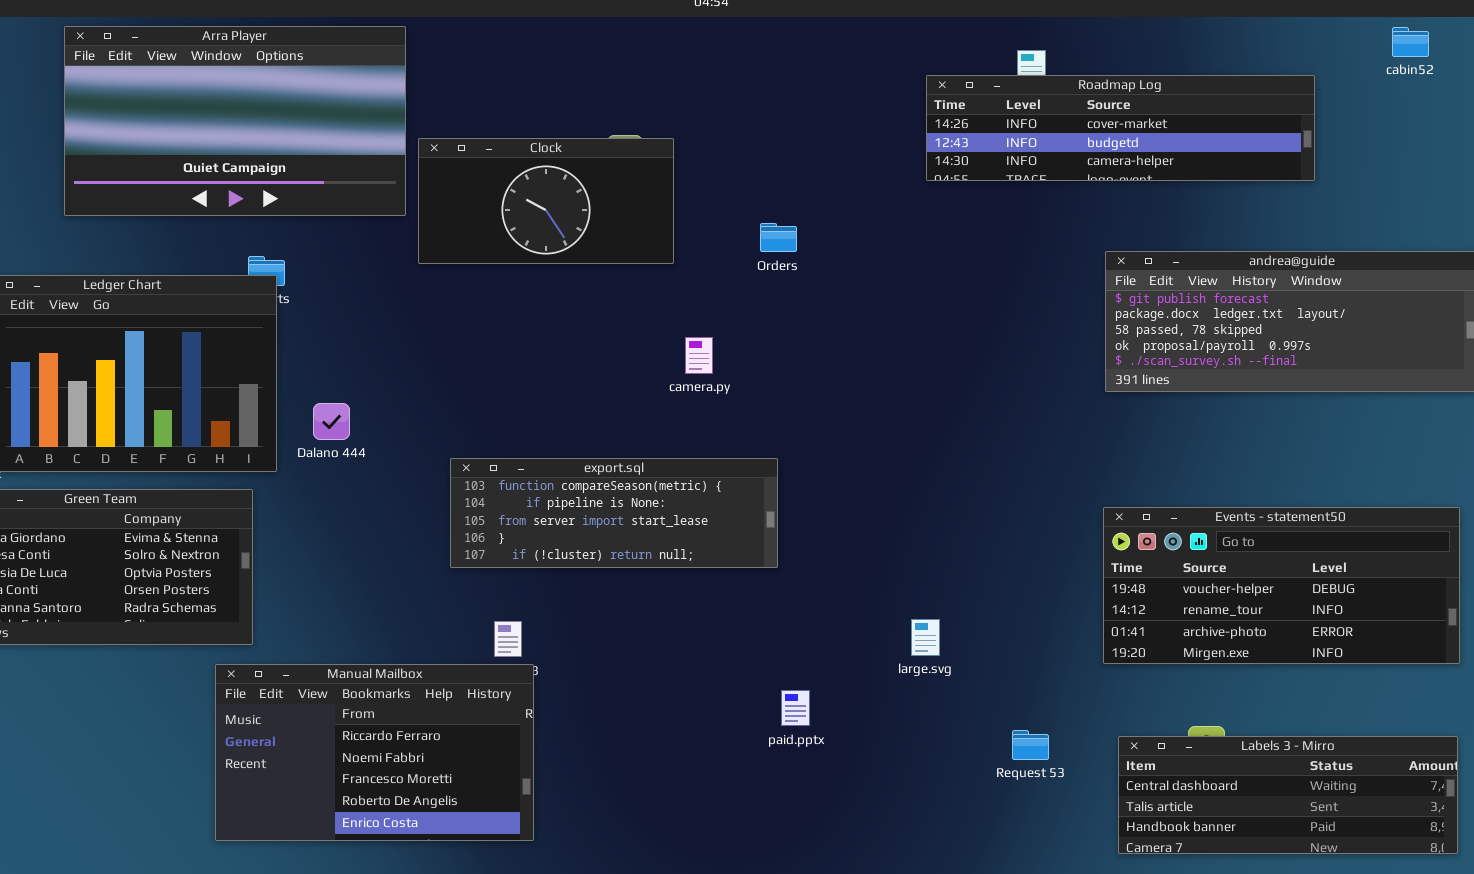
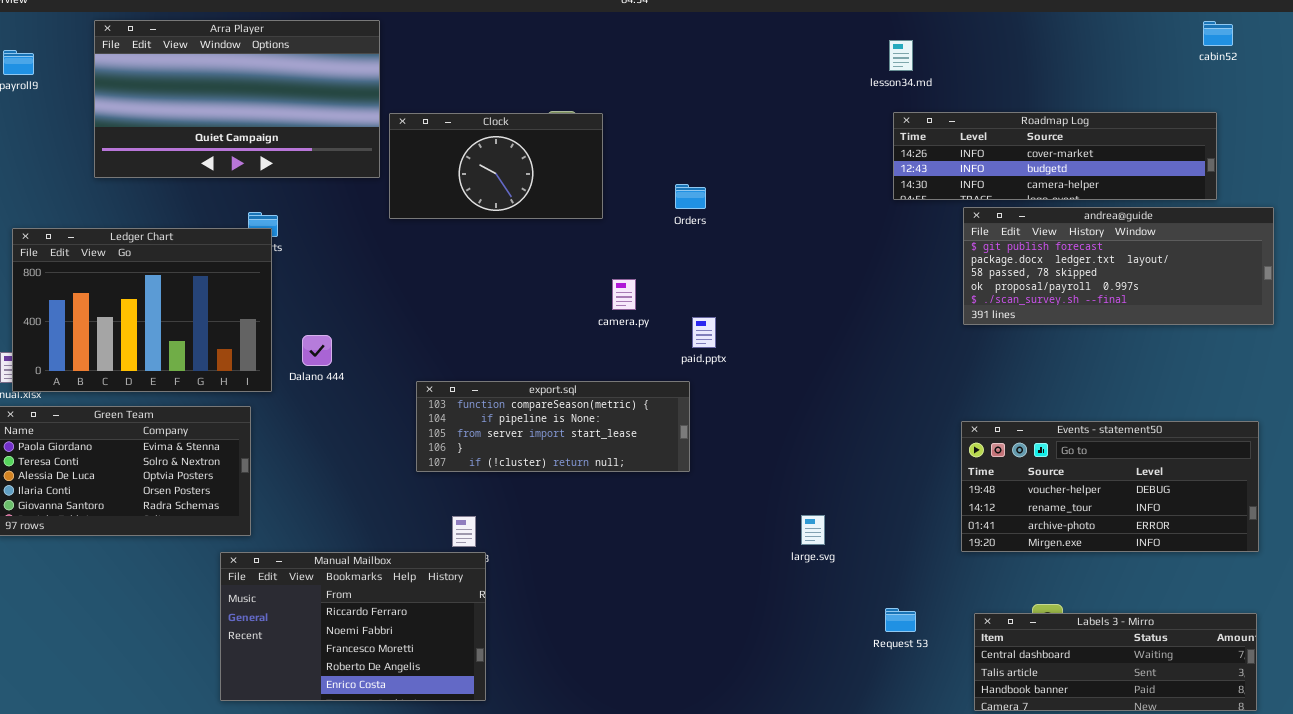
Roadmap Log: [926,75,1315,181] -> [893,112,1217,200], moved
paid.pptx: [781,690,810,726] -> [692,317,716,348], moved

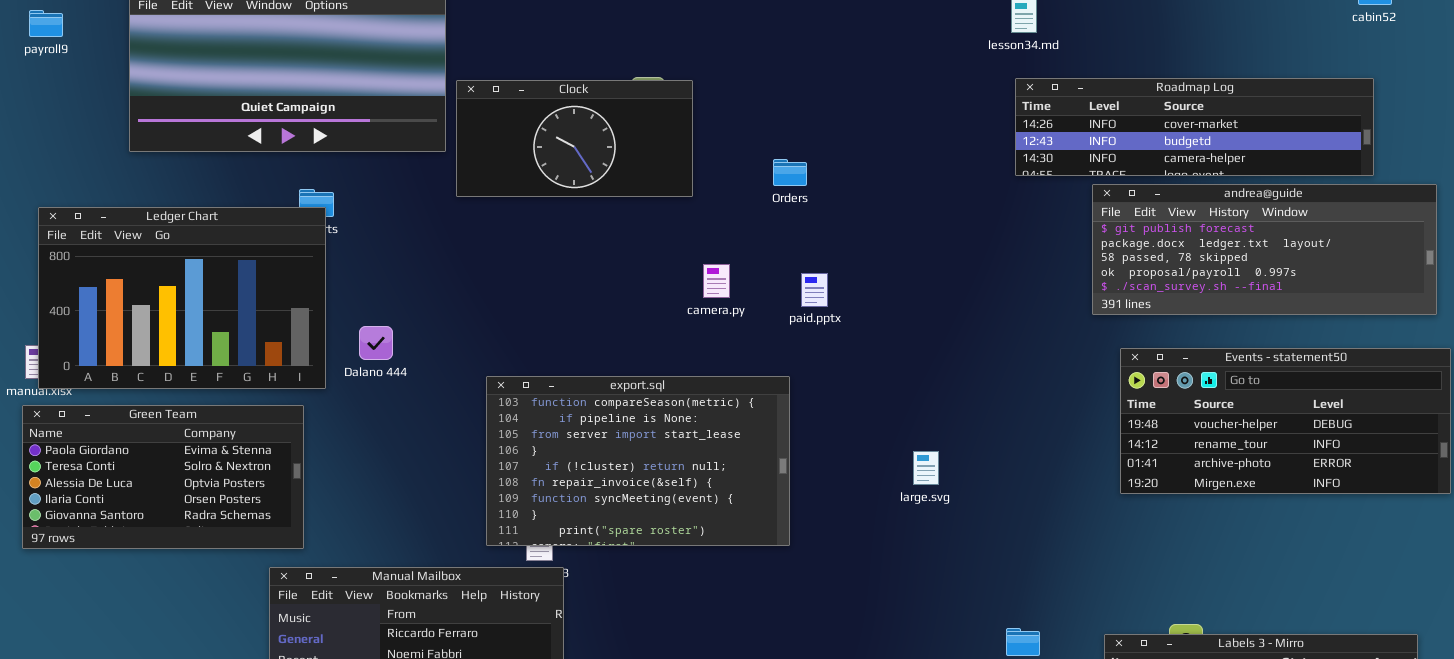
paid.pptx: [692,317,716,348] -> [801,273,828,307], moved
export.sql: [416,381,690,472] -> [486,376,790,546], resized
Events - statement50: [961,421,1259,552] -> [1120,348,1451,494], moved
large.svg: [801,515,825,545] -> [913,451,939,485], moved

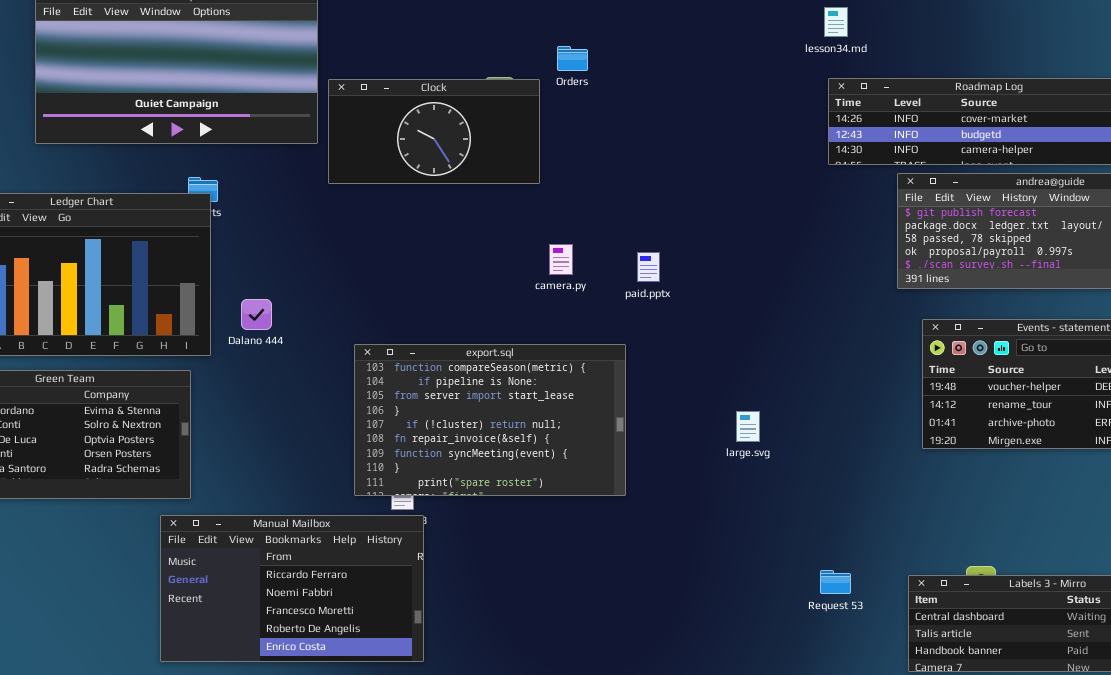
Orders: [773,159,807,186] -> [557,46,588,71], moved

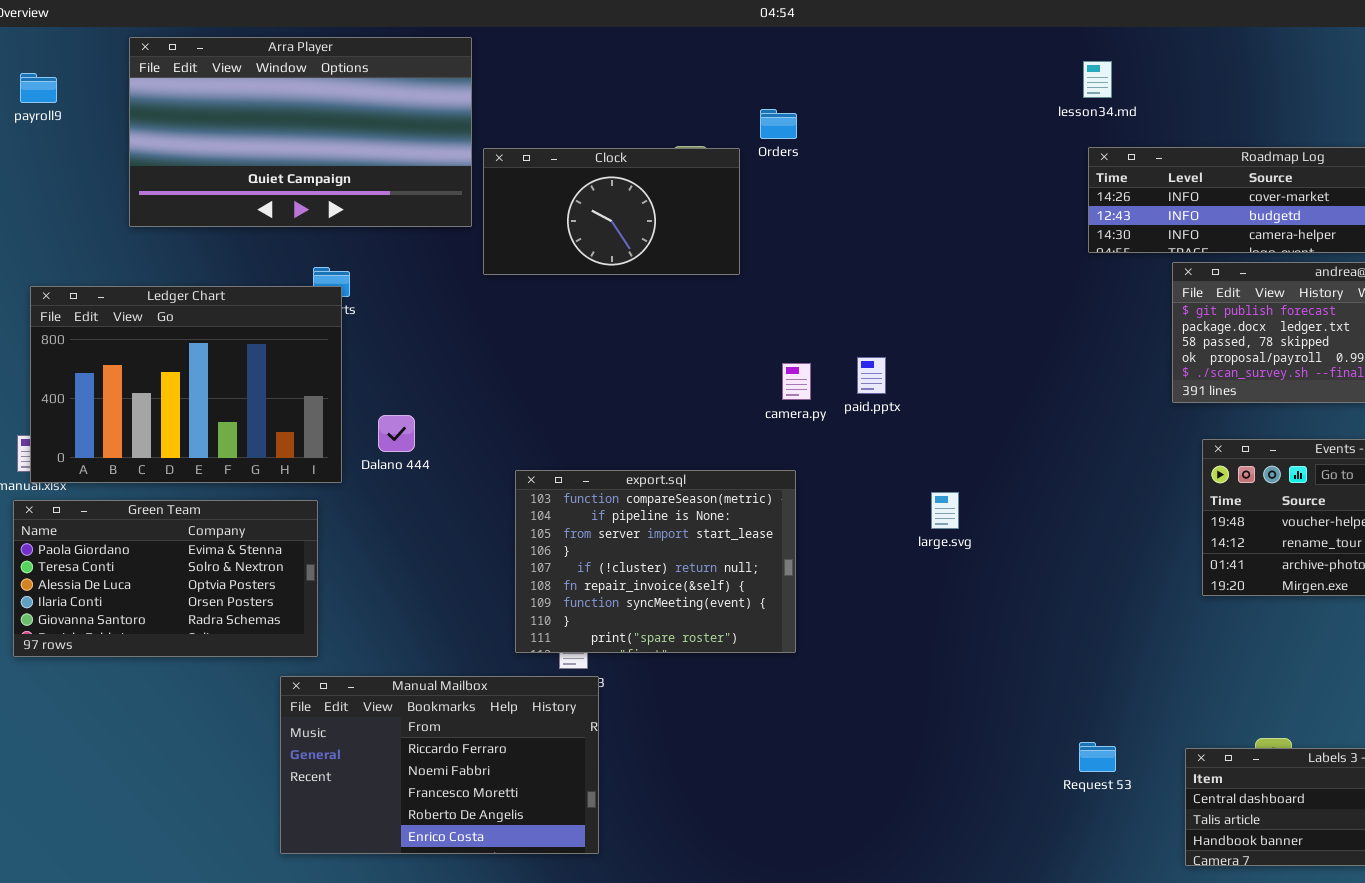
camera.py: [549,244,573,275] -> [782,363,811,400], moved
export.sql: [354,344,626,496] -> [515,470,796,653], resized
large.svg: [736,411,760,442] -> [931,492,959,529], moved

